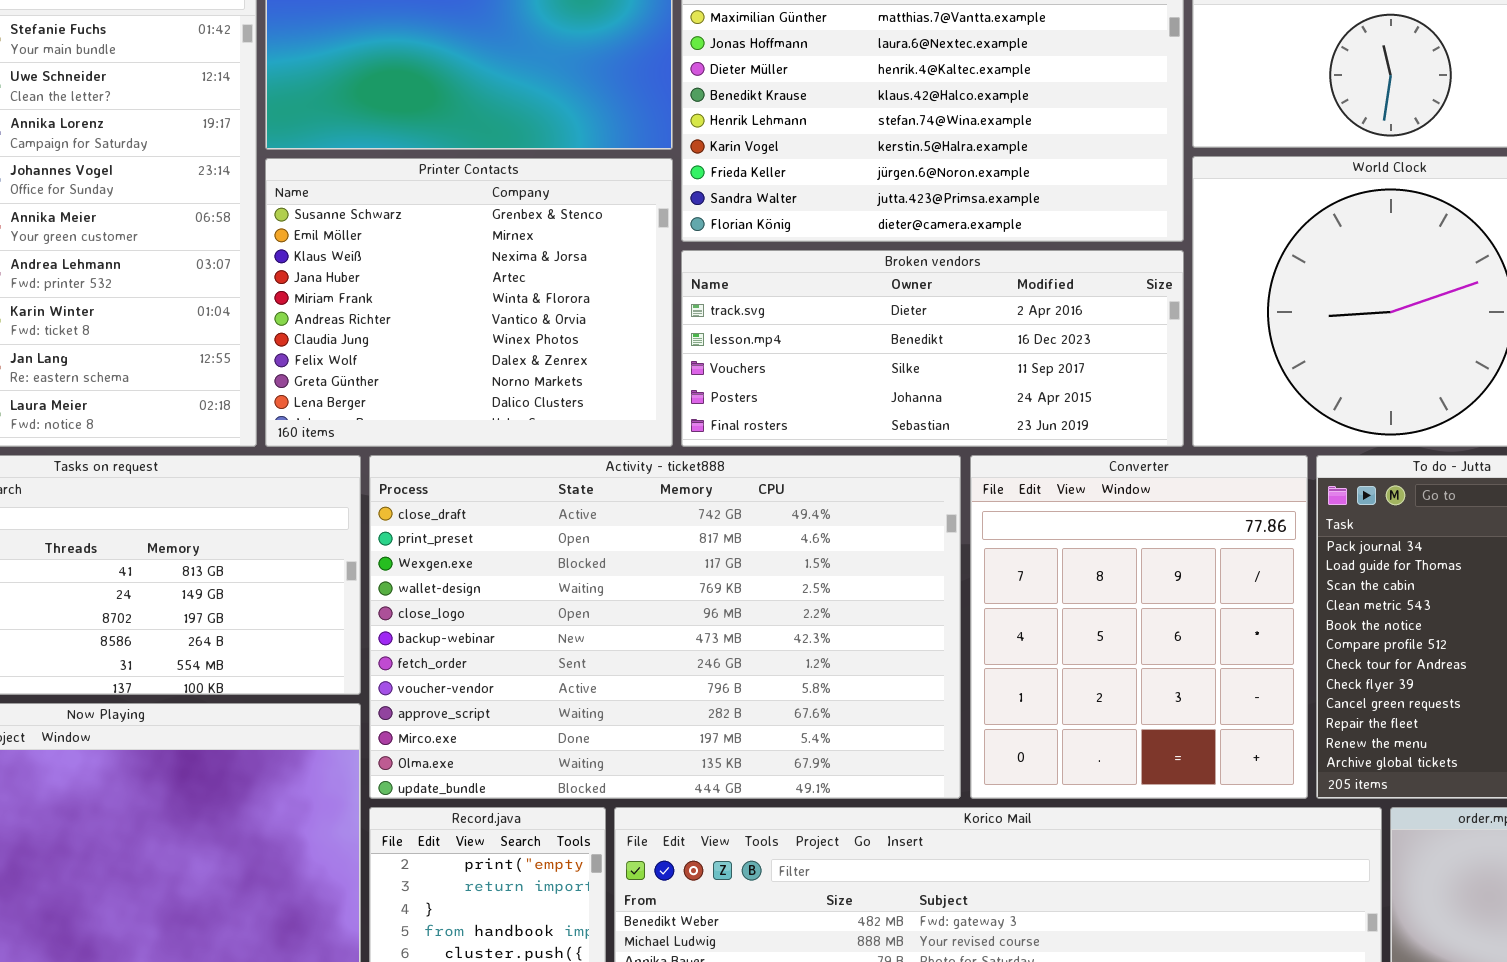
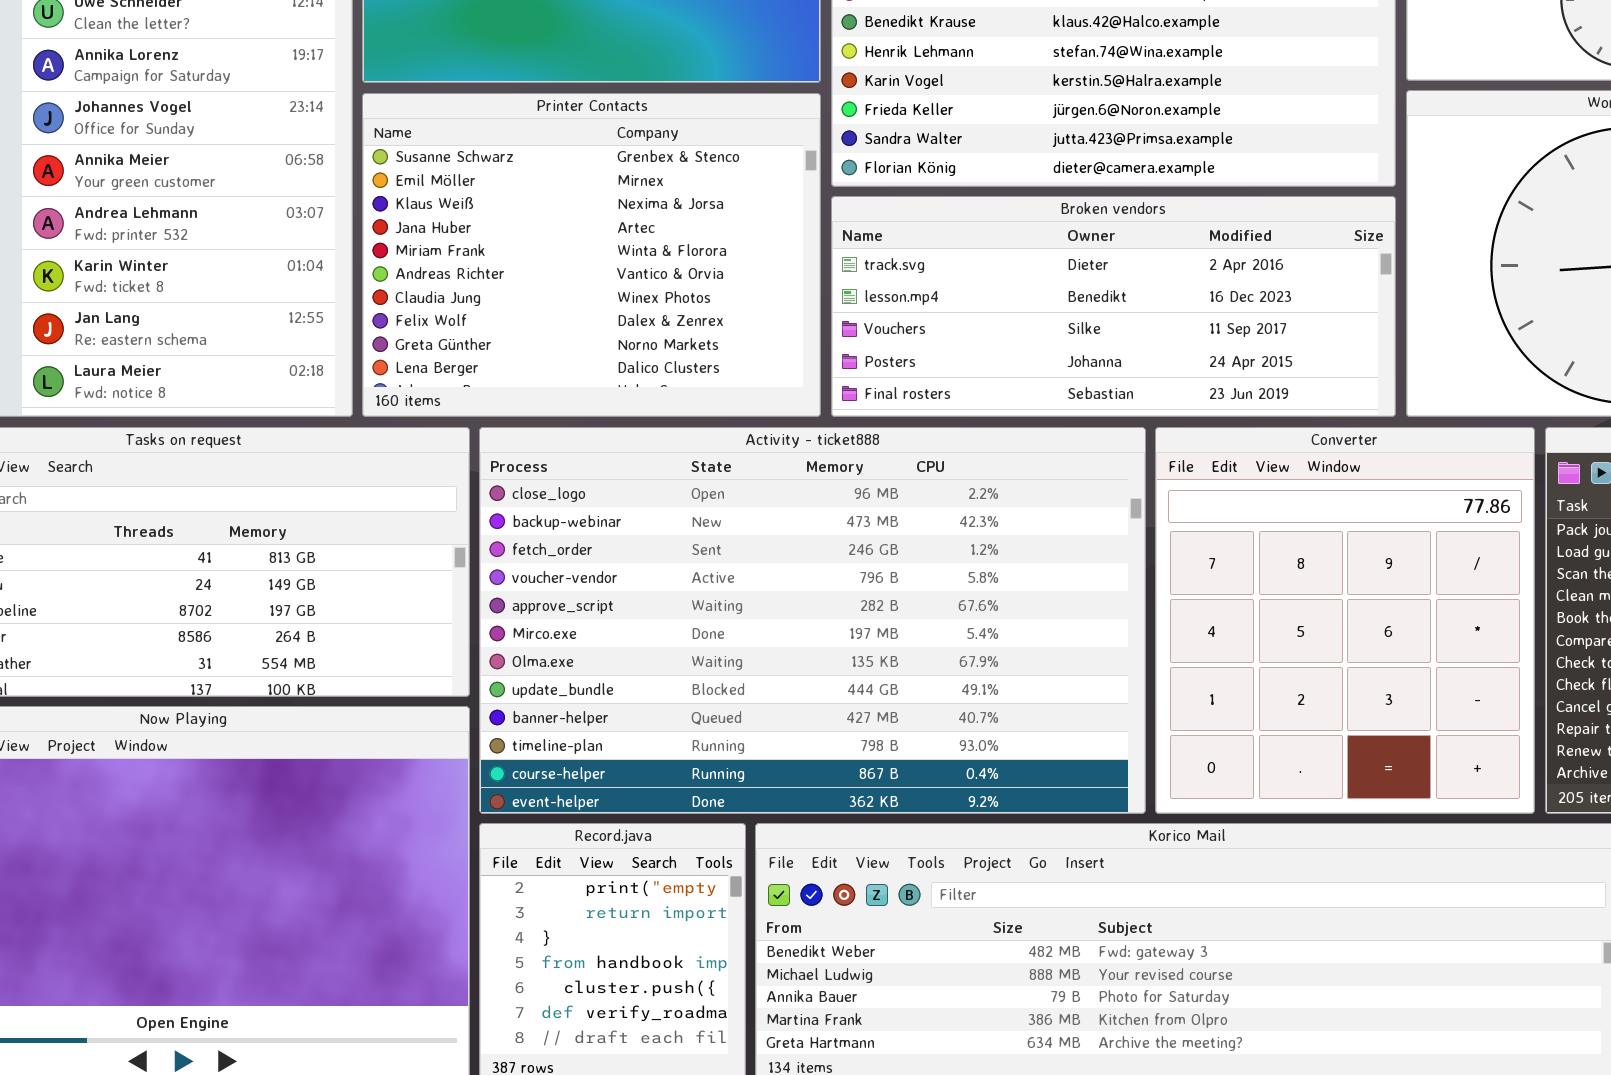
Activity - ticket888: [369,455,961,799] -> [479,427,1146,814], scrolled down 4 rows

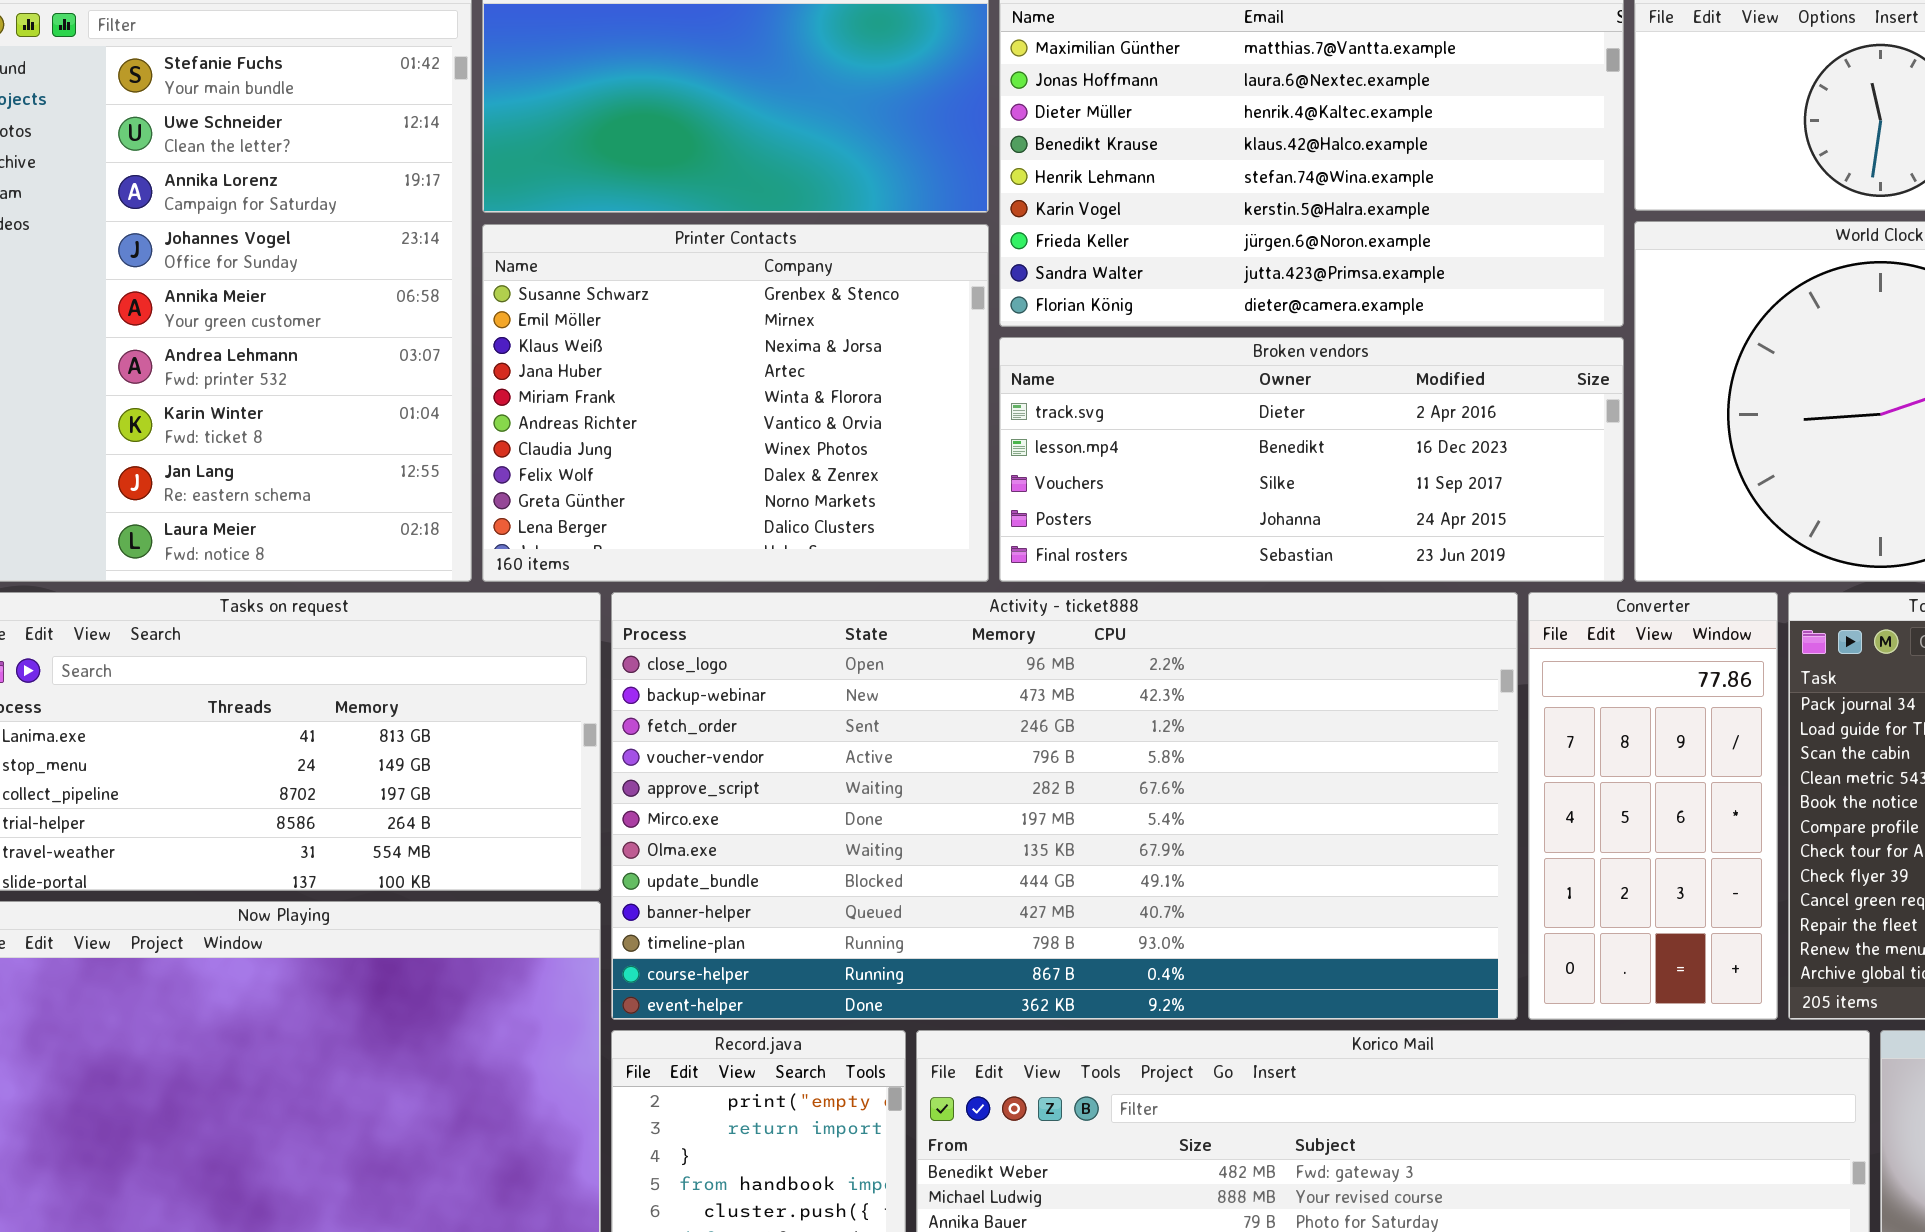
Activity - ticket888: [479,427,1146,814] -> [611,592,1518,1020], resized
Converter: [1155,427,1535,814] -> [1528,592,1778,1020], resized

